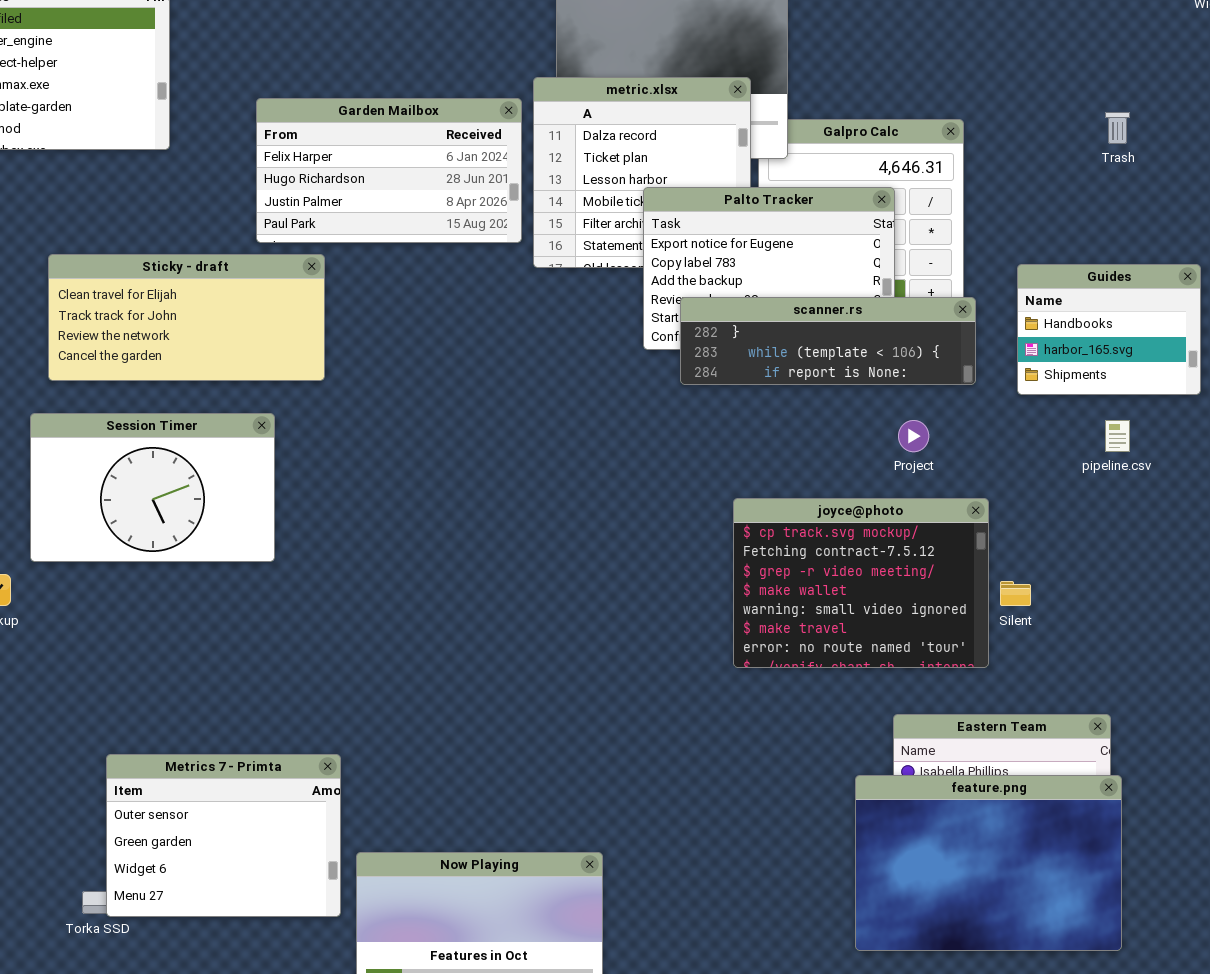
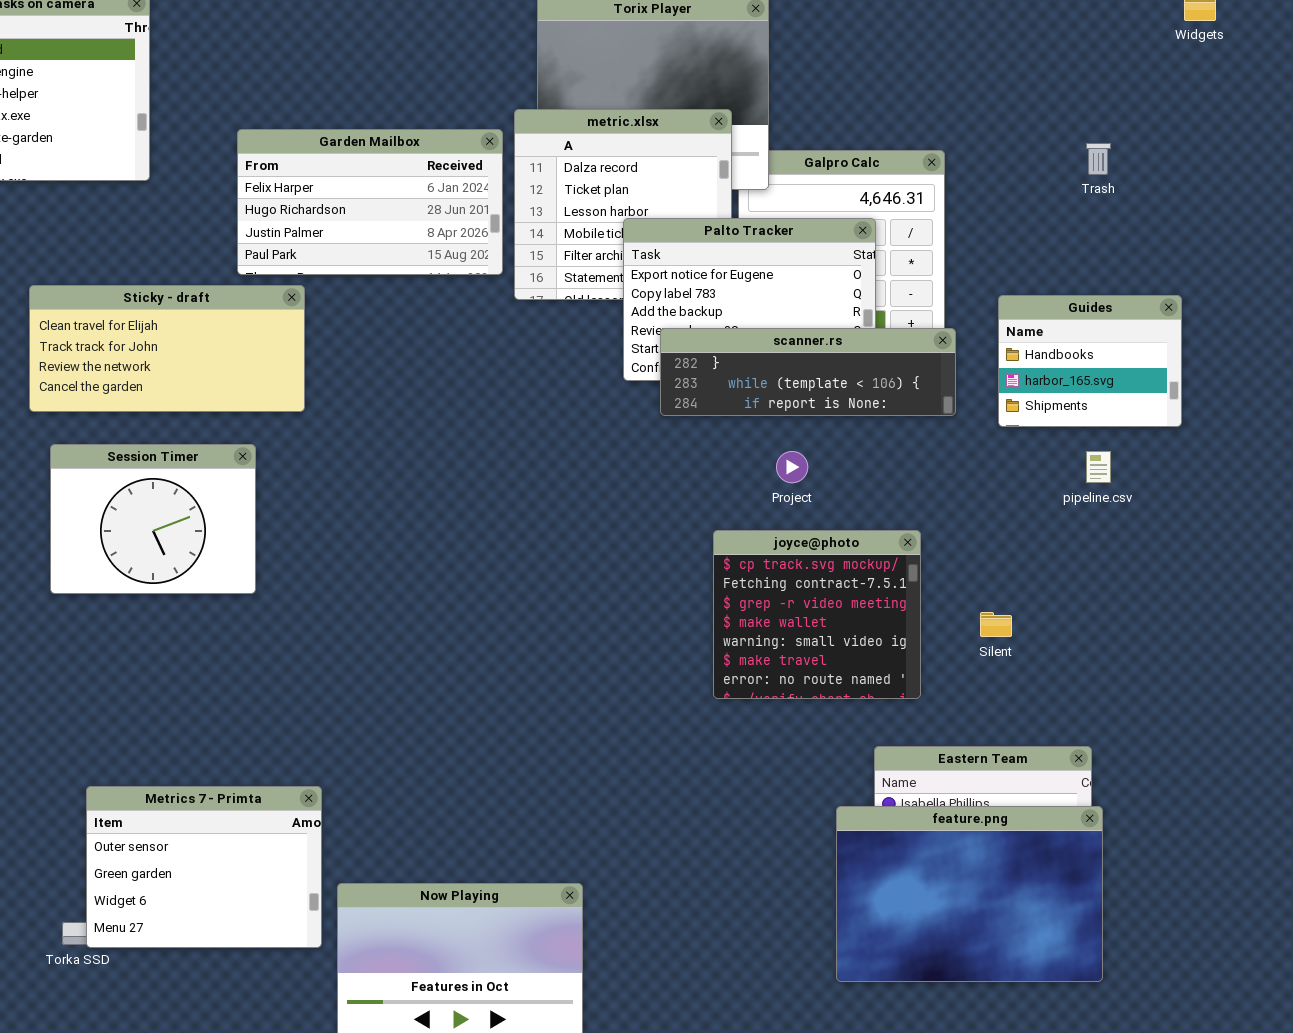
Session Timer: [30,413,275,562] -> [50,444,256,594], resized
Project: [898,420,929,452] -> [776,451,808,483], moved
joyce@photo: [733,498,989,668] -> [713,530,921,699], resized

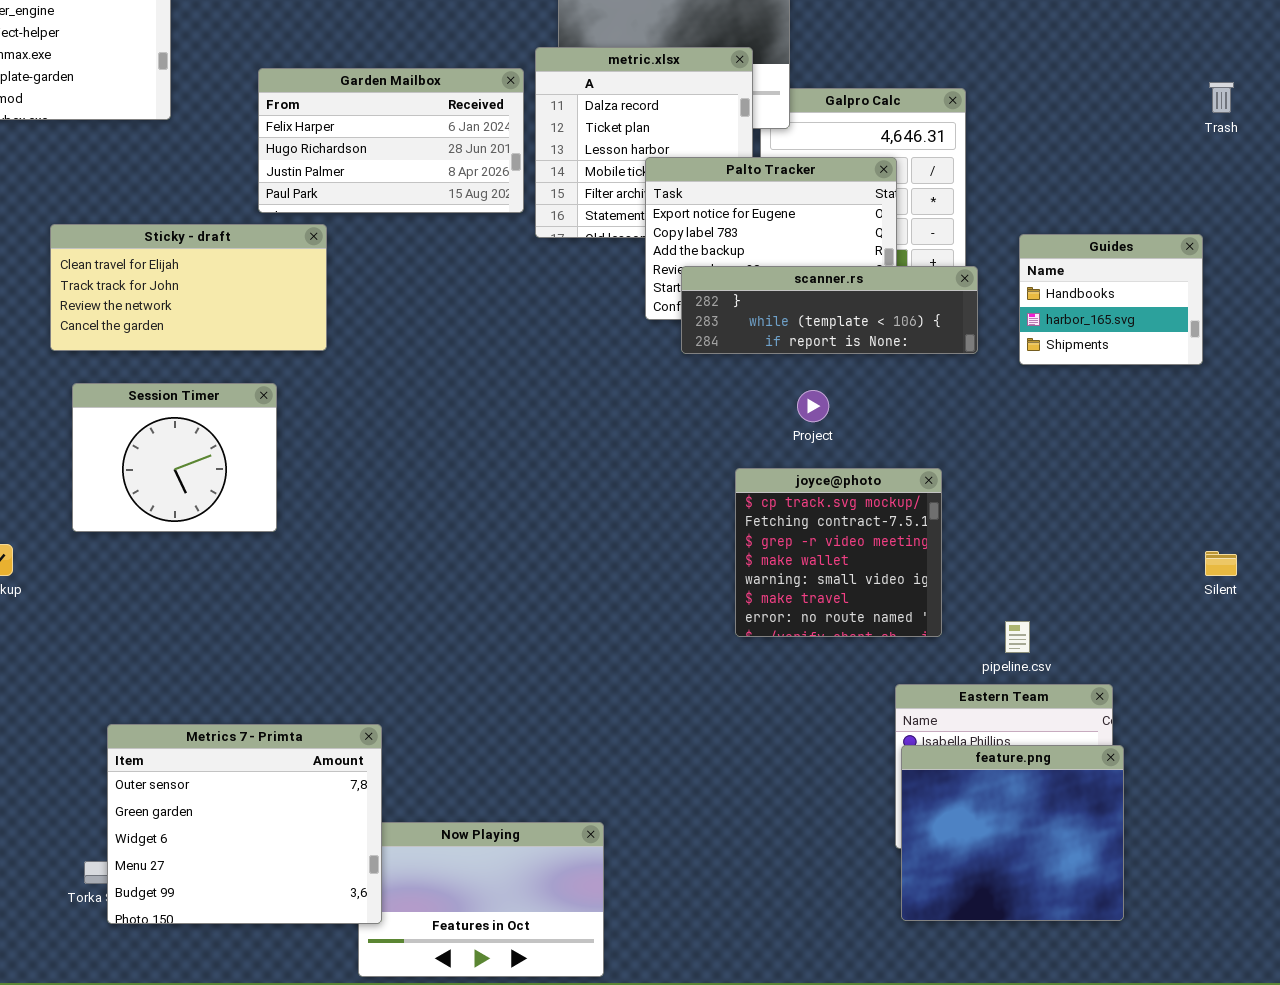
Trash: [1086,143,1111,175] -> [1209,82,1234,113], moved
pipeline.csv: [1086,451,1111,483] -> [1005,621,1030,653], moved
Silent: [980,612,1012,637] -> [1205,551,1237,576], moved
Metrics 7 - Primta: [86,786,322,948] -> [107,724,382,924], resized
feature.png: [836,806,1103,982] -> [901,745,1124,921], resized

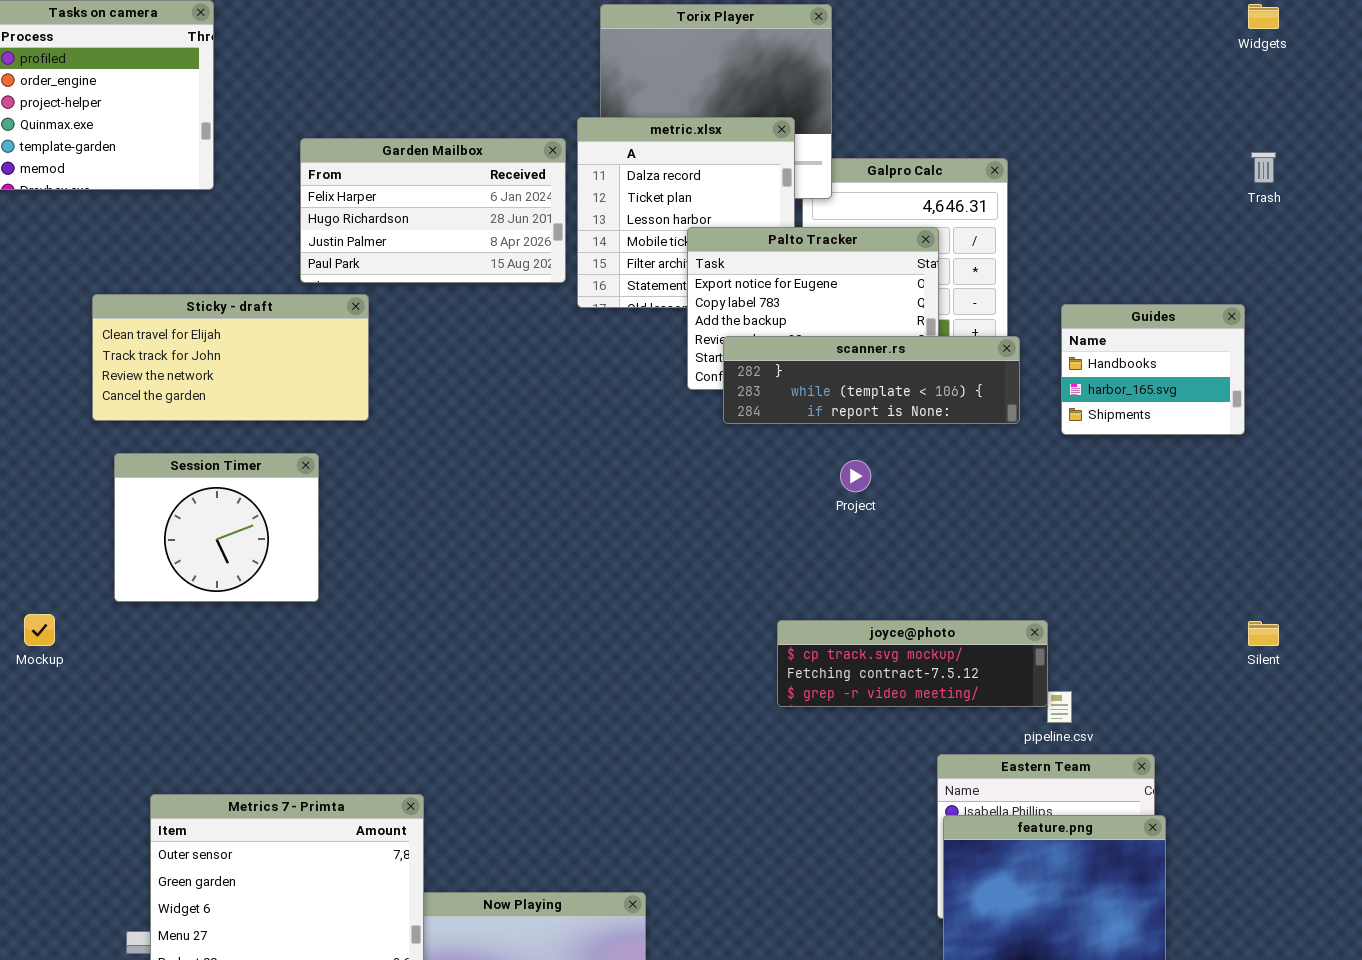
joyce@photo: [735,468,942,637] -> [777,620,1048,707], resized

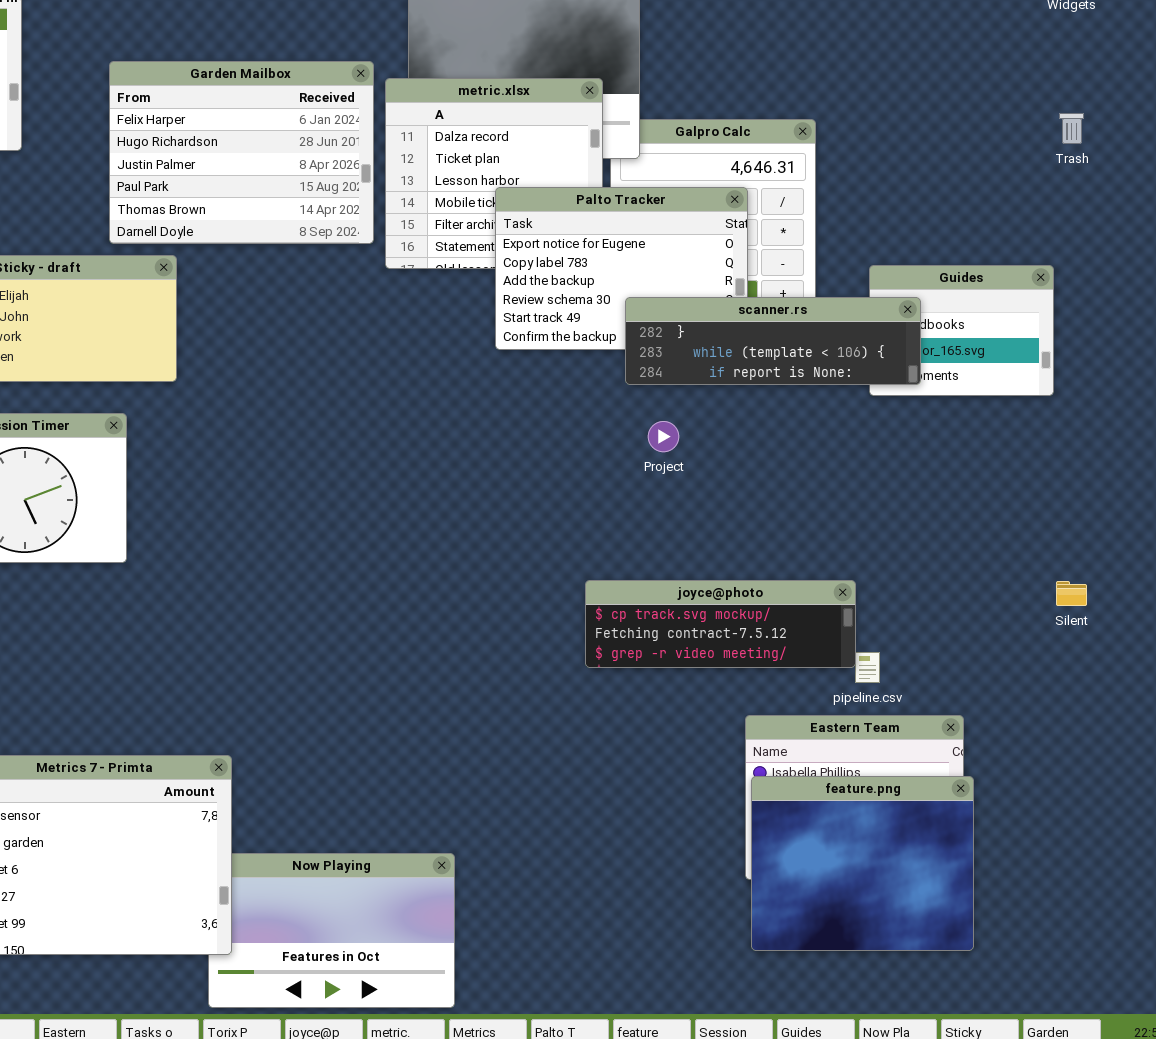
Garden Mailbox: [300,138,566,283] -> [109,61,374,244], resized
scanner.rs: [723,336,1020,424] -> [625,297,921,385], moved

